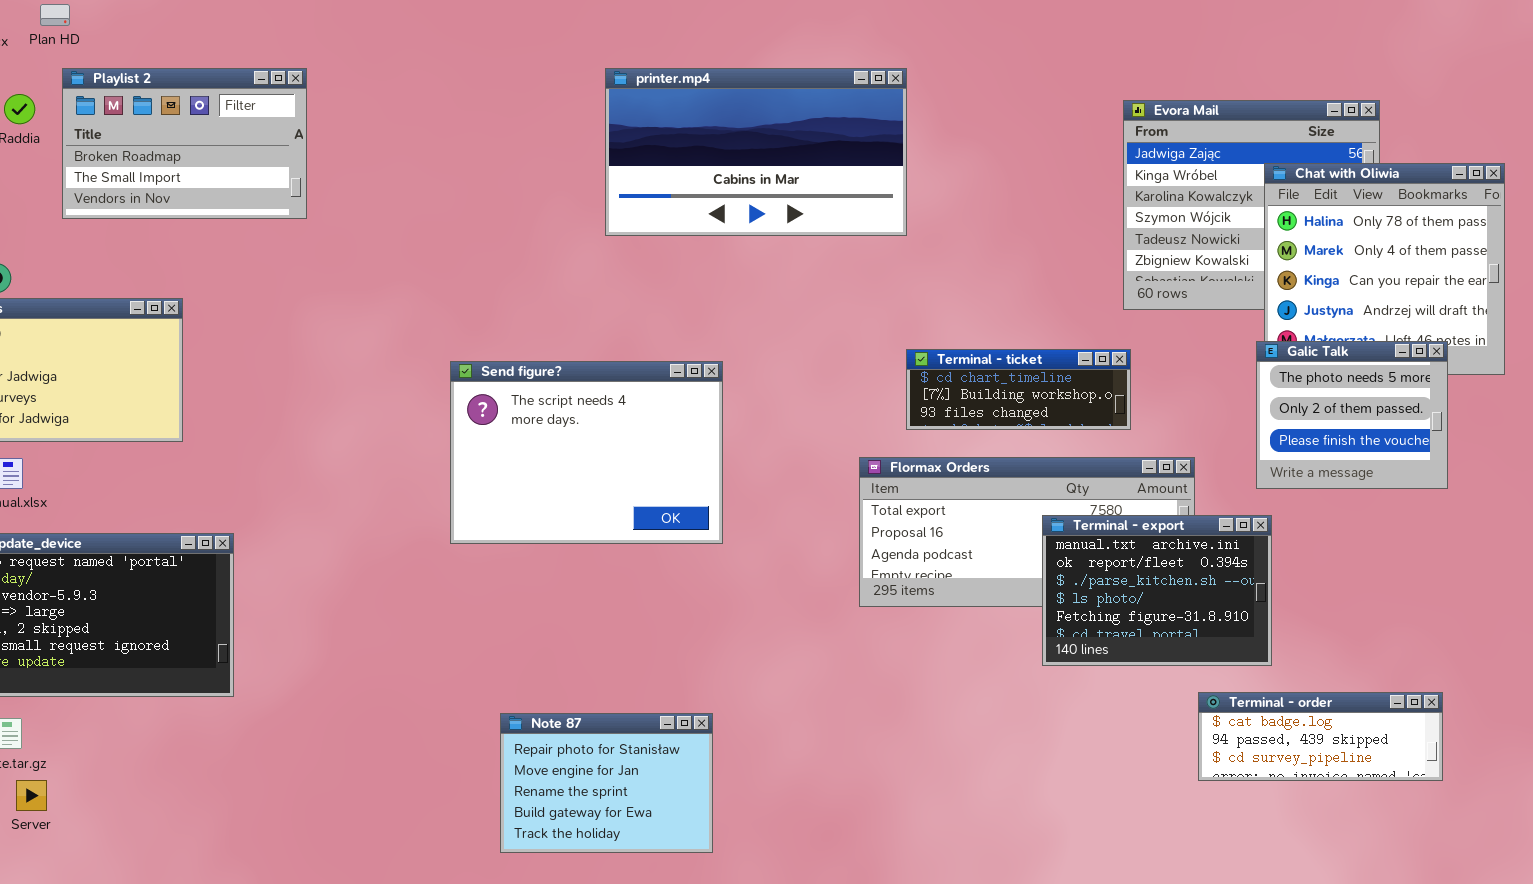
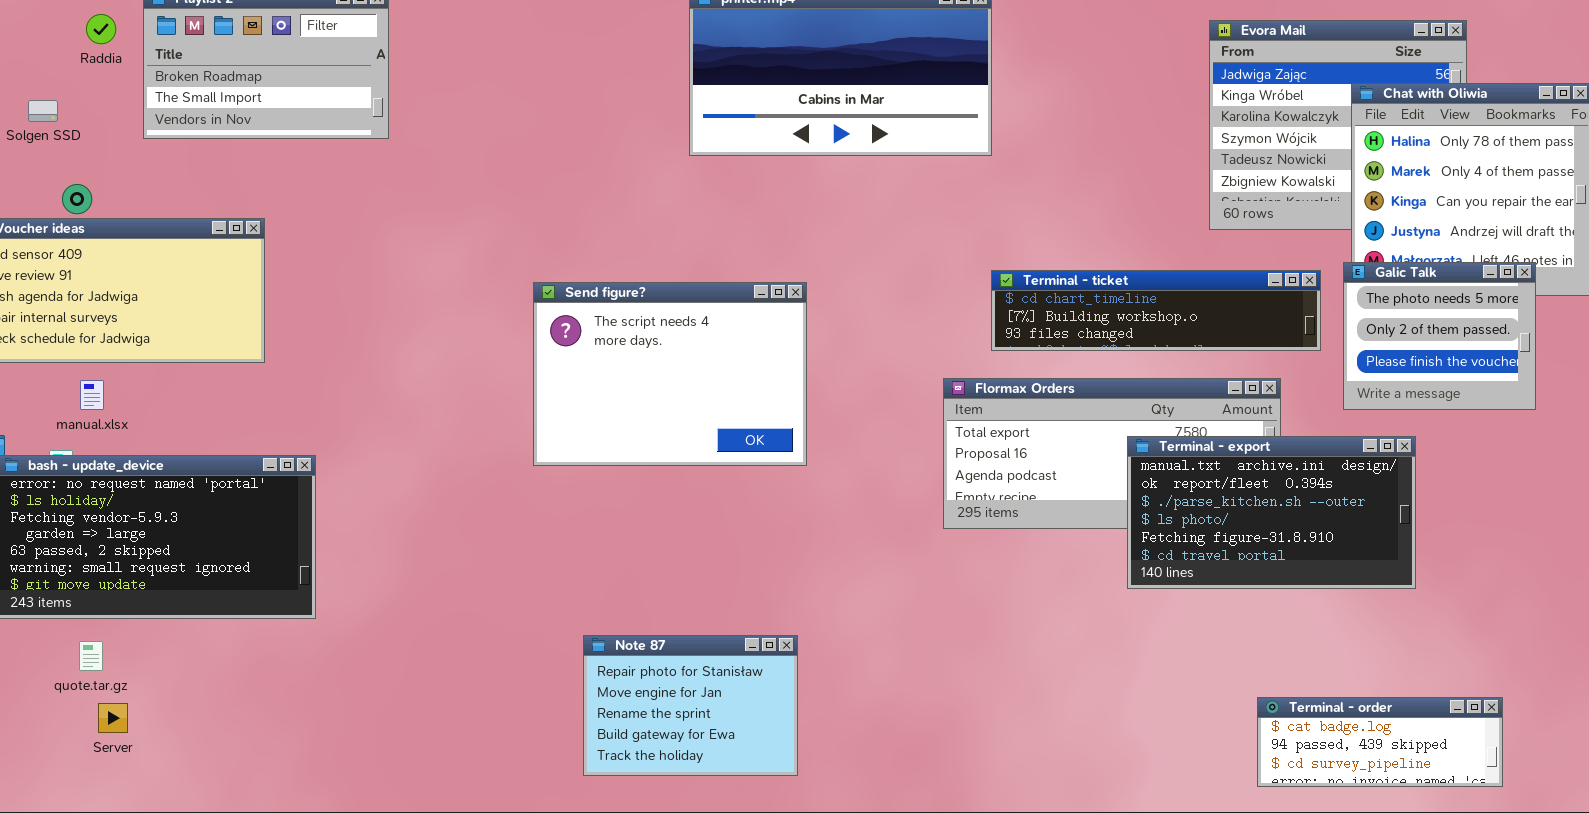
Terminal - ticket: [906,349,1131,430] -> [991,270,1321,351], resized
Terminal - export: [1042,515,1272,666] -> [1127,436,1416,589], resized
Terminal - order: [1198,692,1443,781] -> [1257,697,1503,787], moved

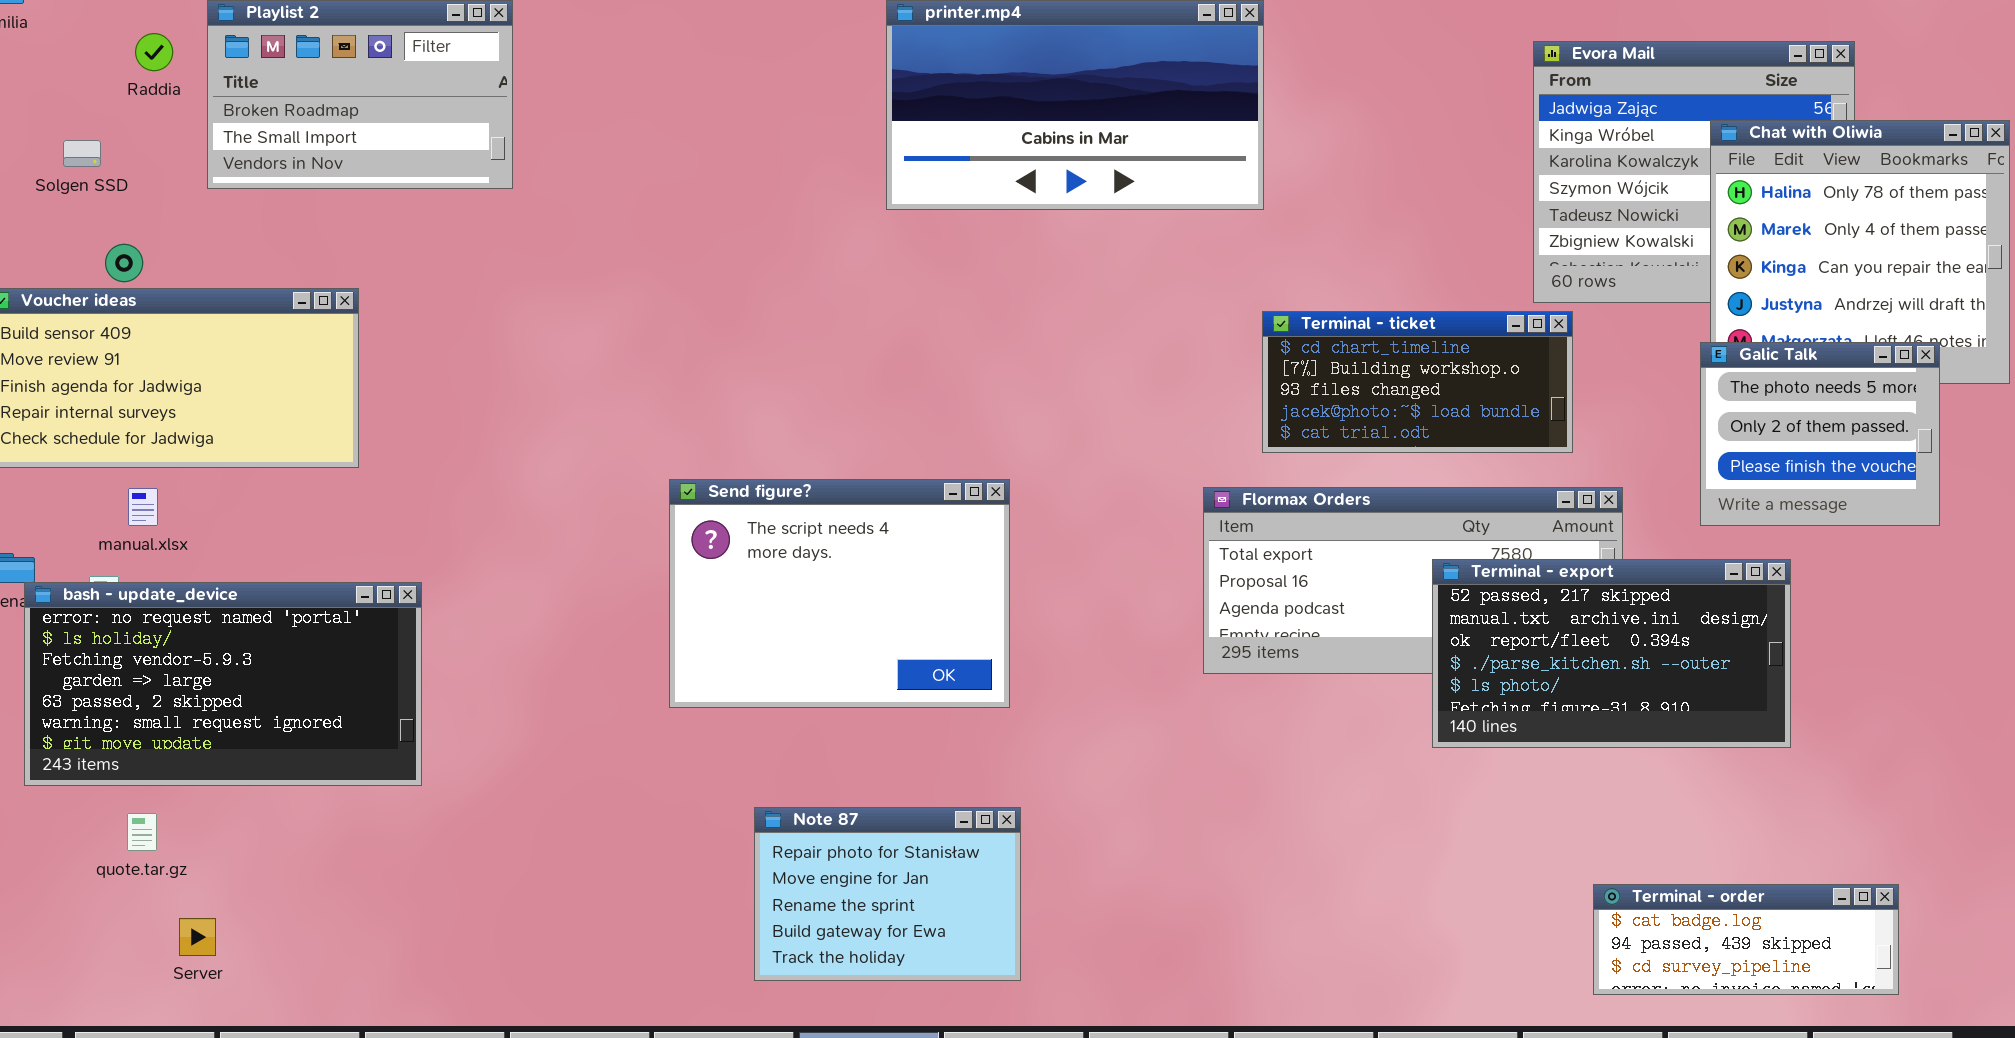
Terminal - ticket: [991,270,1321,351] -> [1262,311,1573,453], resized
Send figure?: [533,282,807,466] -> [669,479,1010,708], moved
Terminal - export: [1127,436,1416,589] -> [1432,559,1791,748], scrolled up 1 row
Server: [98,703,128,733] -> [179,918,216,956], moved

